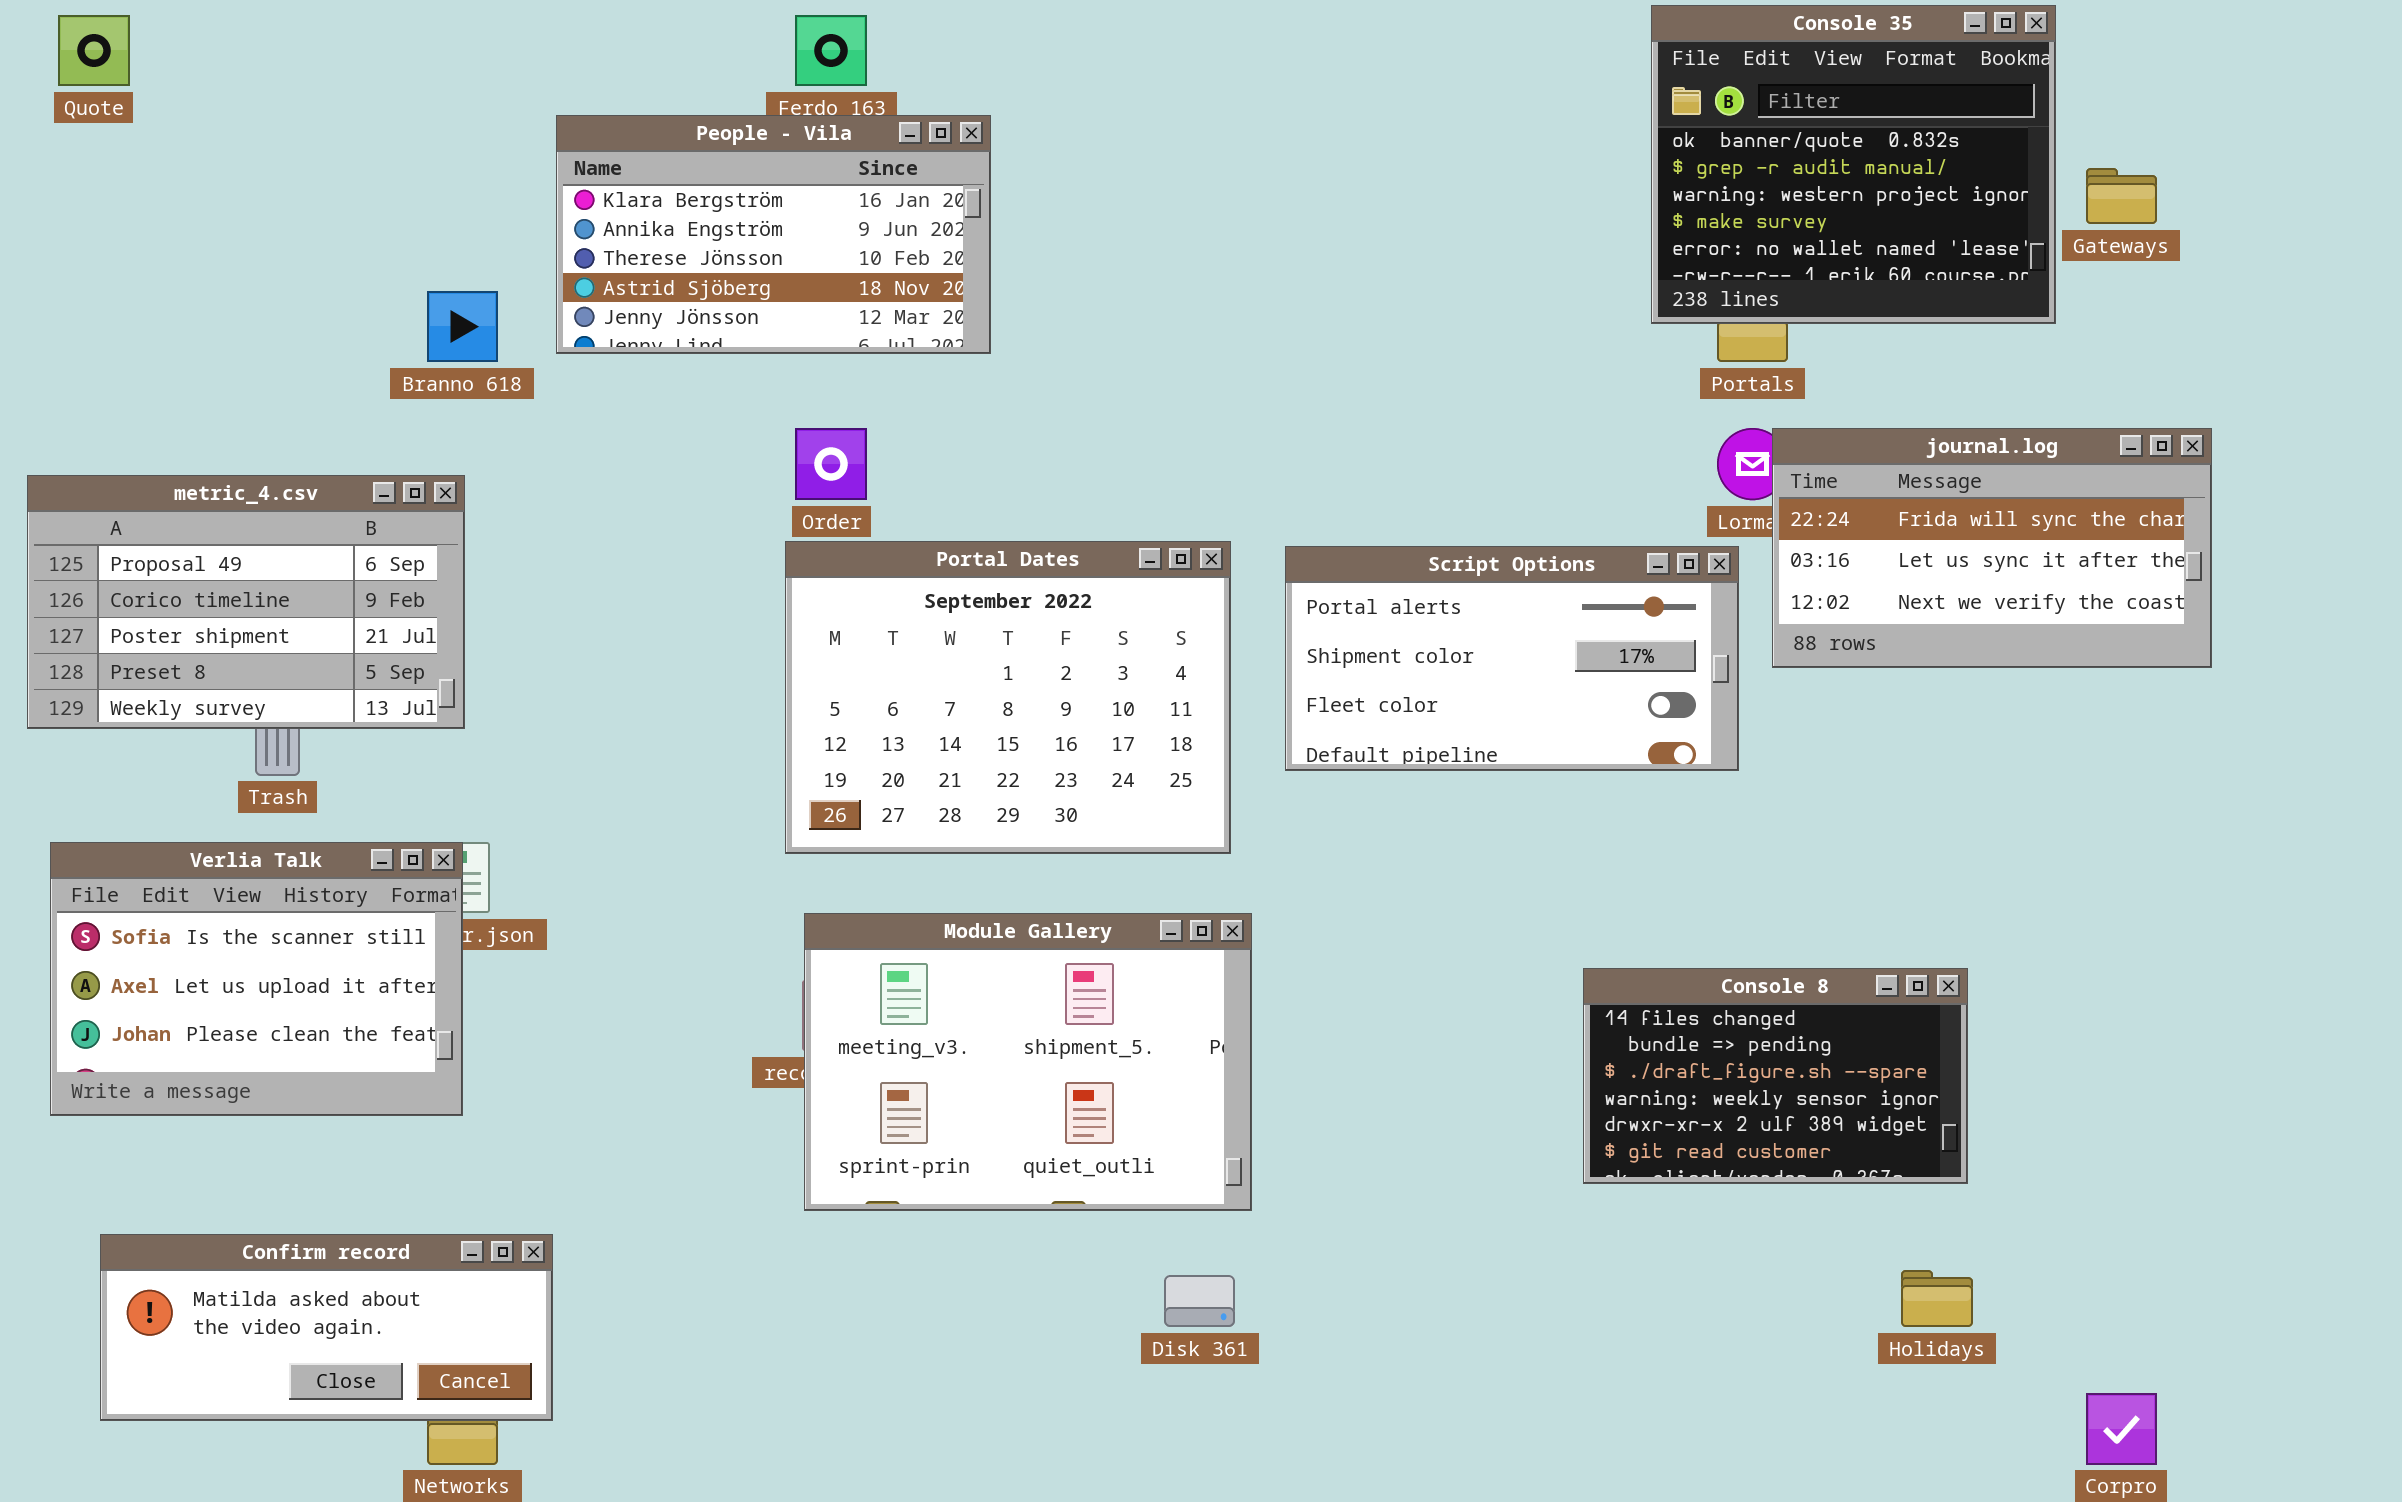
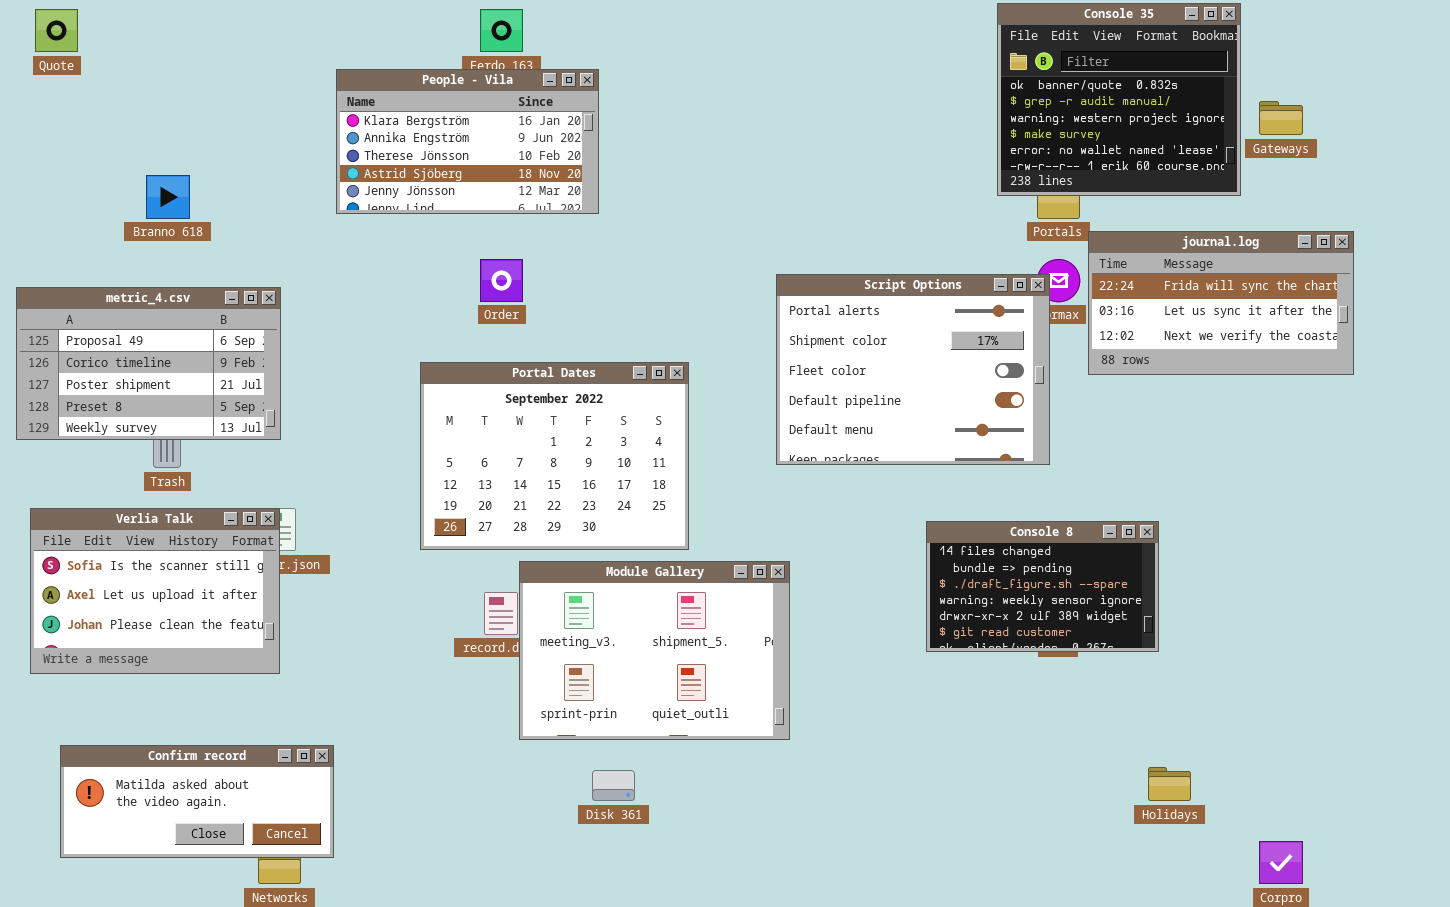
Branno 618: [427,291,498,362] -> [146,175,190,219], moved
journal.log: [1772,428,2212,668] -> [1088,231,1354,375], moved
Portal Dates: [785,541,1231,854] -> [420,362,689,550], moved
Script Options: [1285,546,1739,771] -> [776,274,1050,465], resized
Module Gallery: [804,913,1252,1211] -> [519,561,790,740], moved
Console 8: [1583,968,1968,1184] -> [926,521,1159,652], moved
Disk 361: [1164,1275,1235,1327] -> [592,770,635,801], moved

